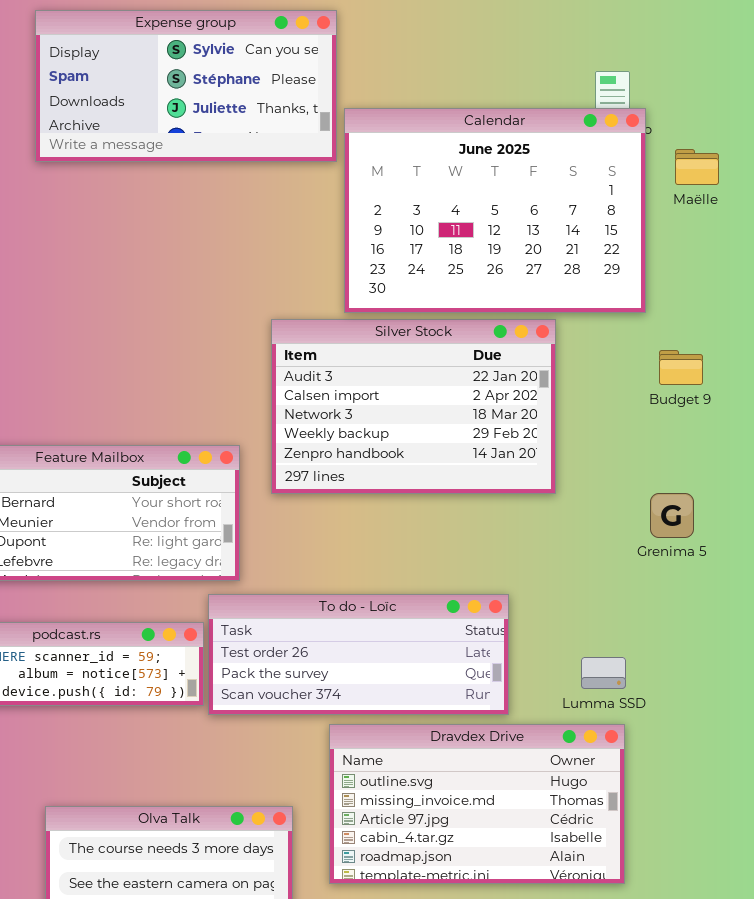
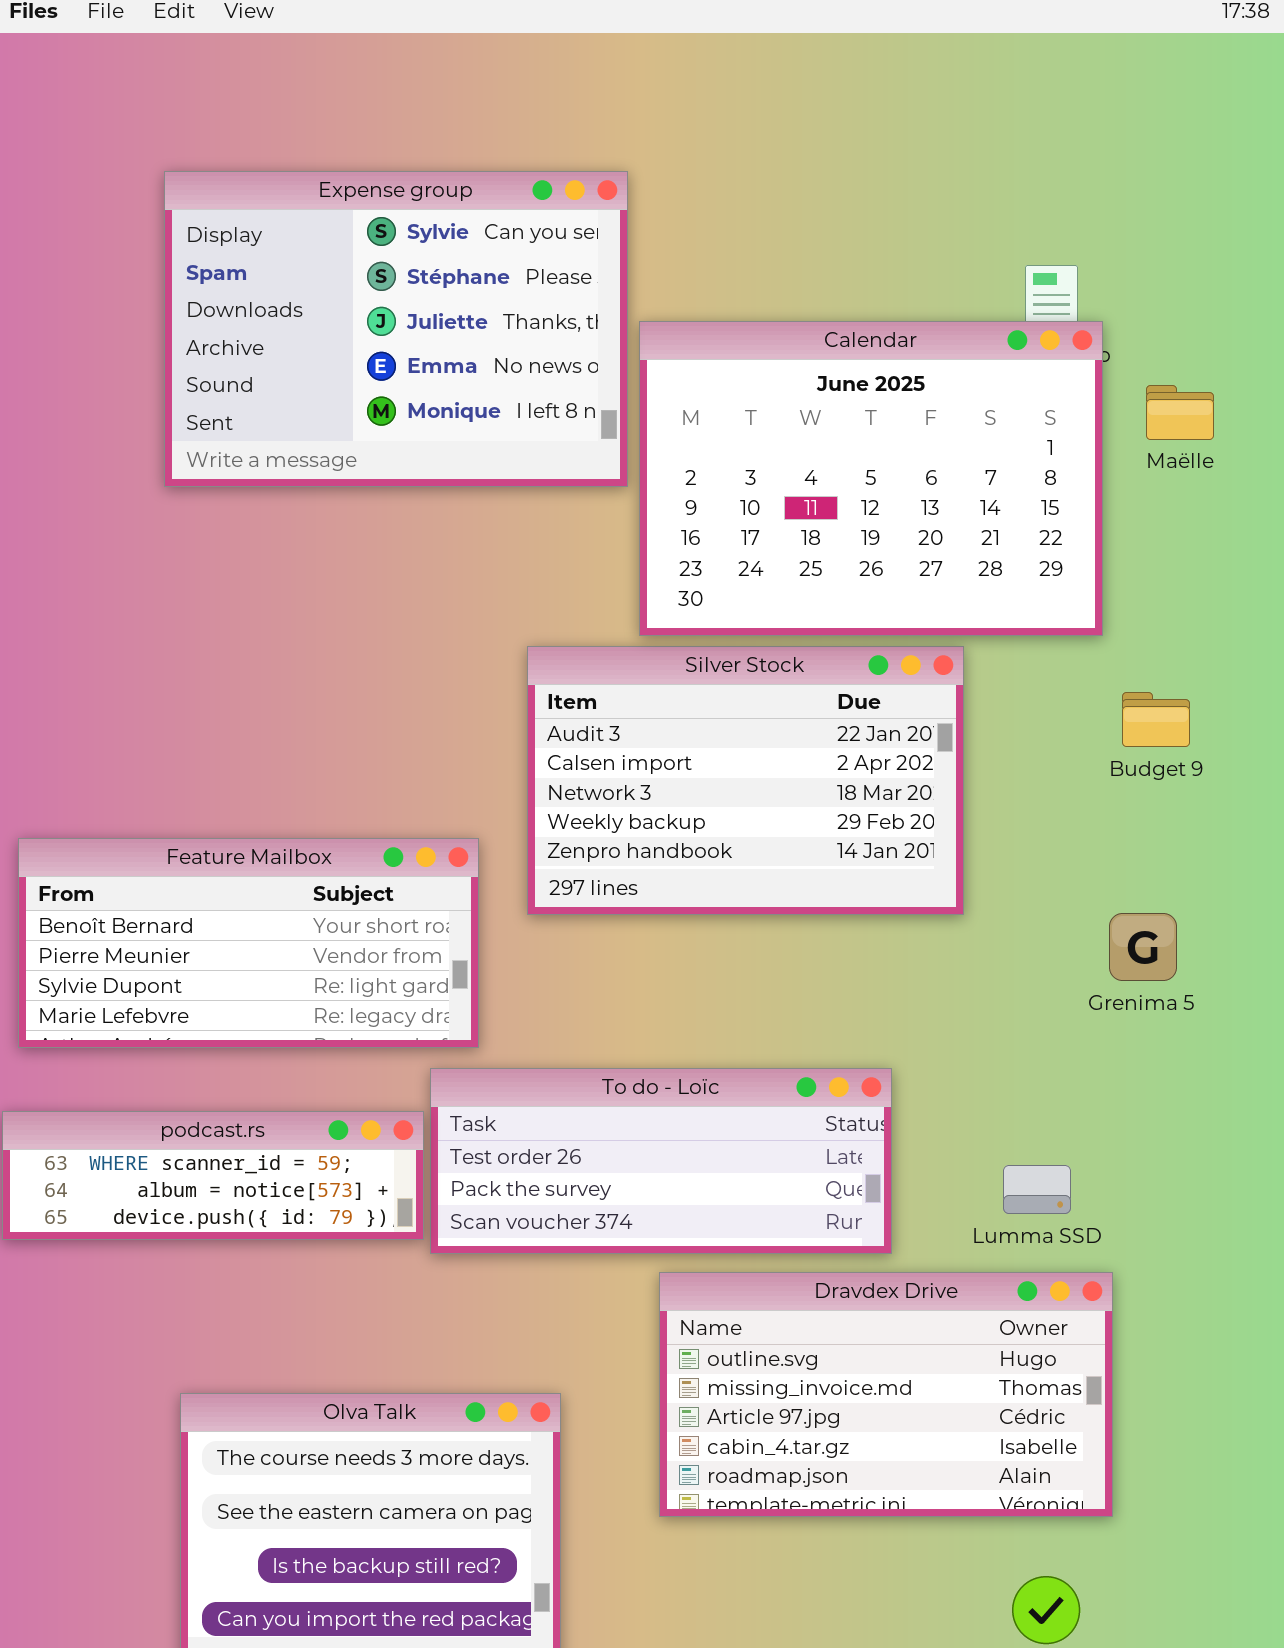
Expense group: [35,10,337,162] -> [164,171,628,487], resized
Dravdex Drive: [329,724,625,884] -> [659,1272,1113,1517], moved

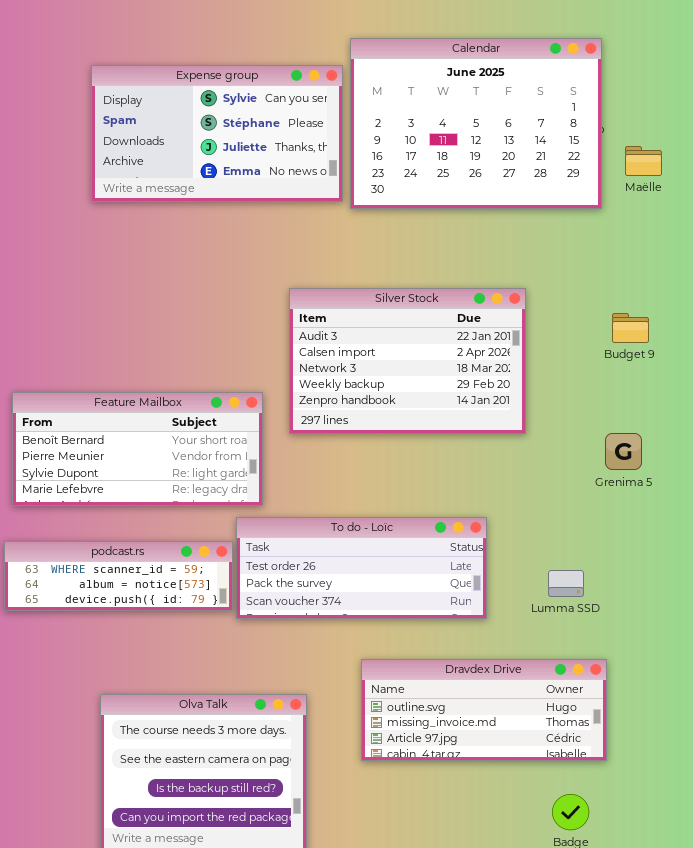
Expense group: [164,171,628,487] -> [91,65,343,202], resized
Calendar: [639,321,1103,636] -> [350,38,602,209], moved
Dravdex Drive: [659,1272,1113,1517] -> [361,659,607,761], resized

